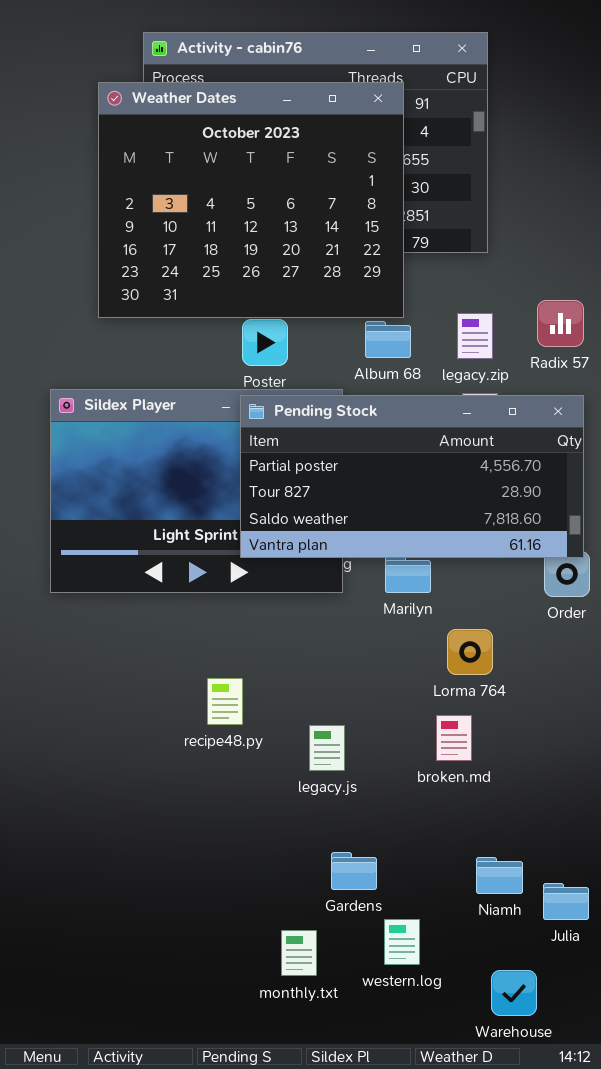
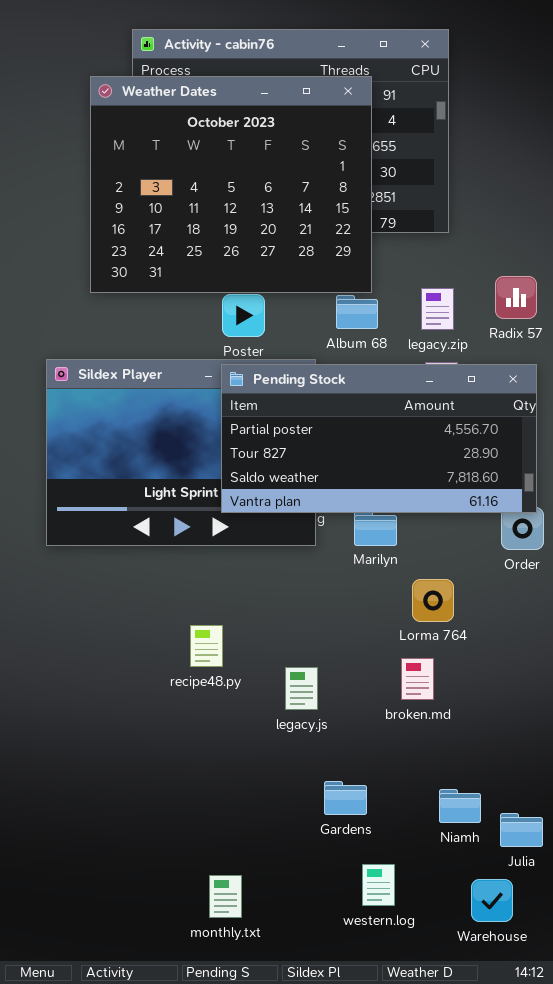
Gardens: [331,852,377,890] -> [324,781,367,815], moved
western.log: [384,919,420,965] -> [362,864,395,906], moved
monthly.txt: [281,930,317,976] -> [209,875,242,918], moved
Warehouse: [491,970,537,1016] -> [471,879,513,922], moved

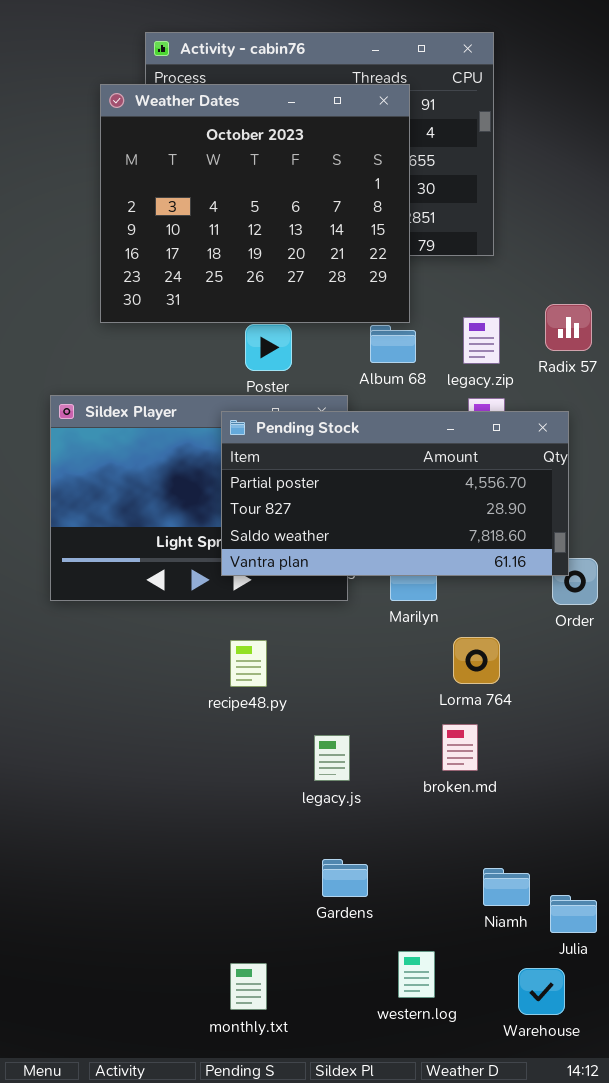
Pending Stock: [221,364,537,513] -> [221,411,569,576], moved
recipe48.py: [190,625,223,667] -> [230,640,267,687], moved
Gardens: [324,781,367,815] -> [322,859,368,897], moved

